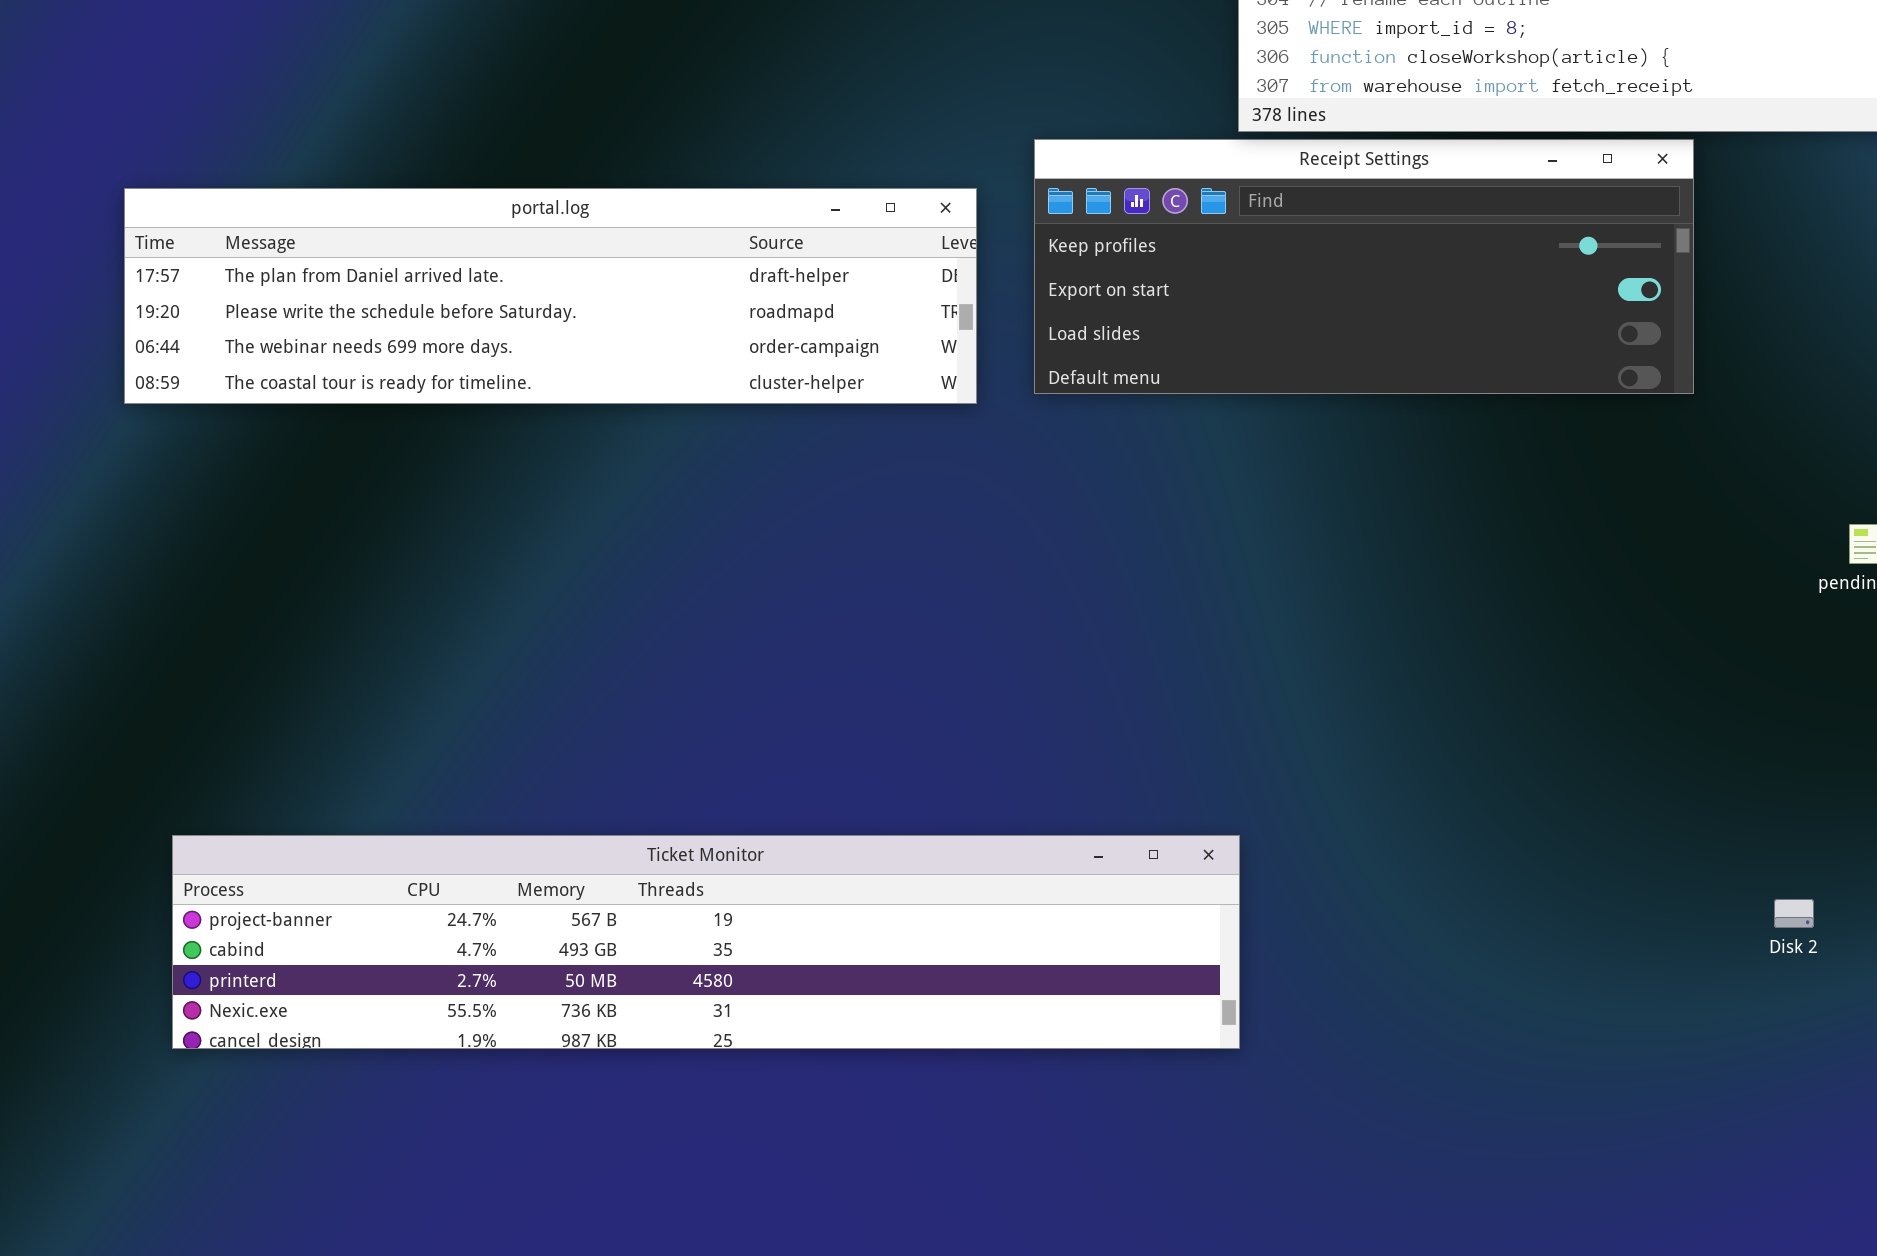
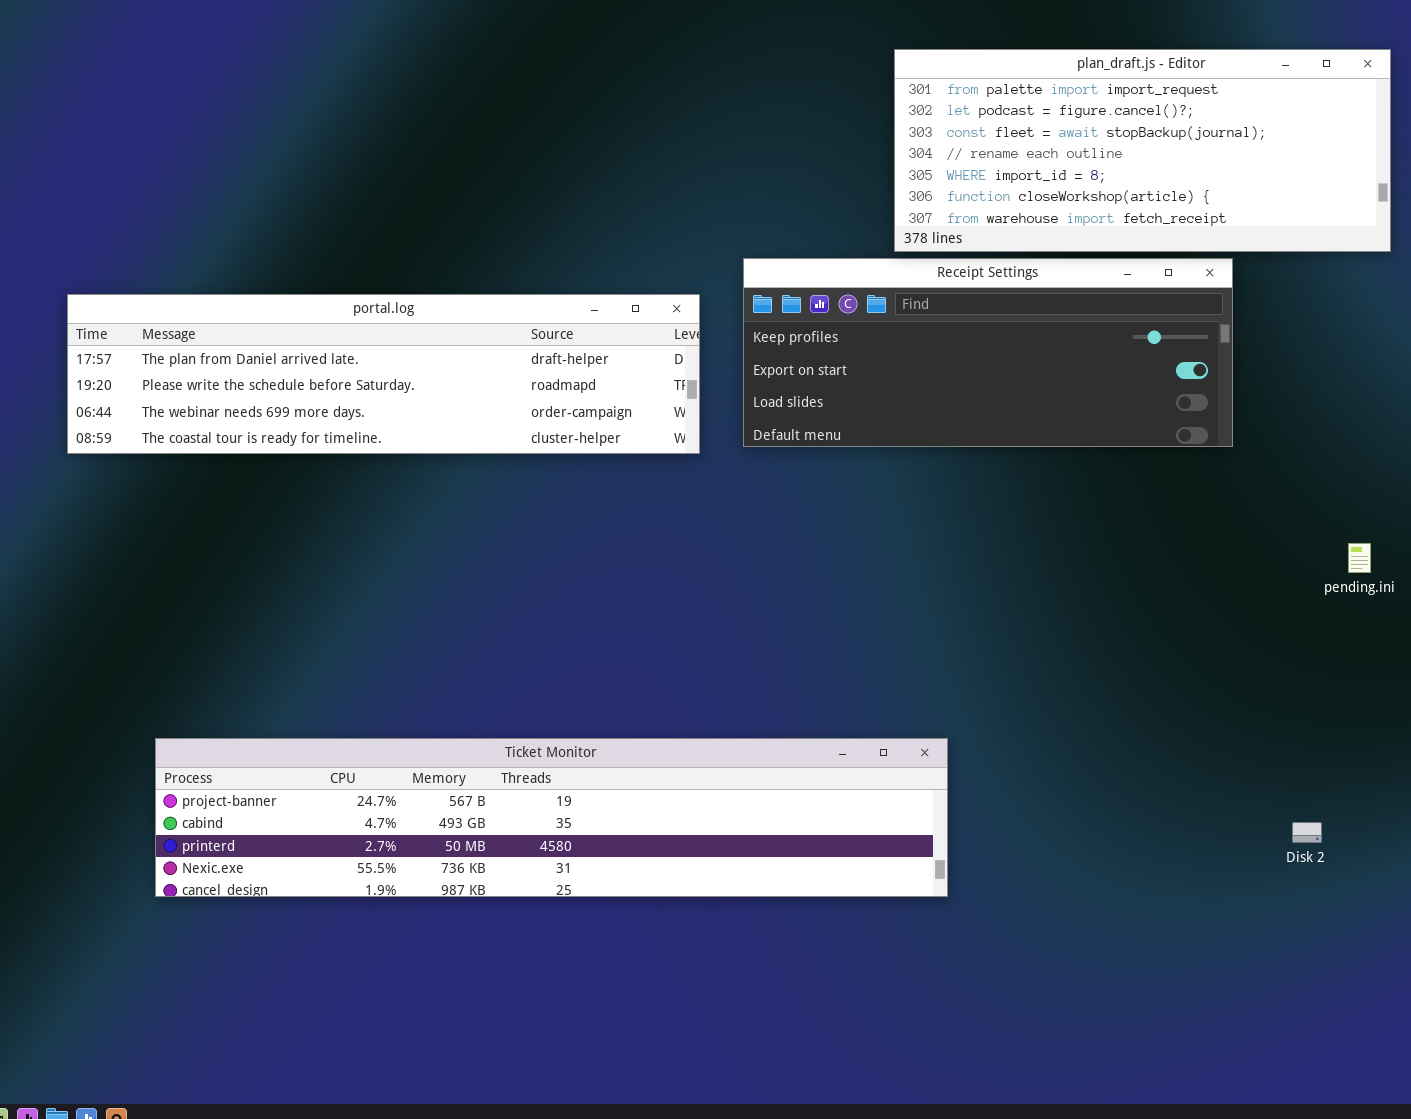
Ticket Monitor: [172,835,1240,1049] -> [155,738,948,897], moved

